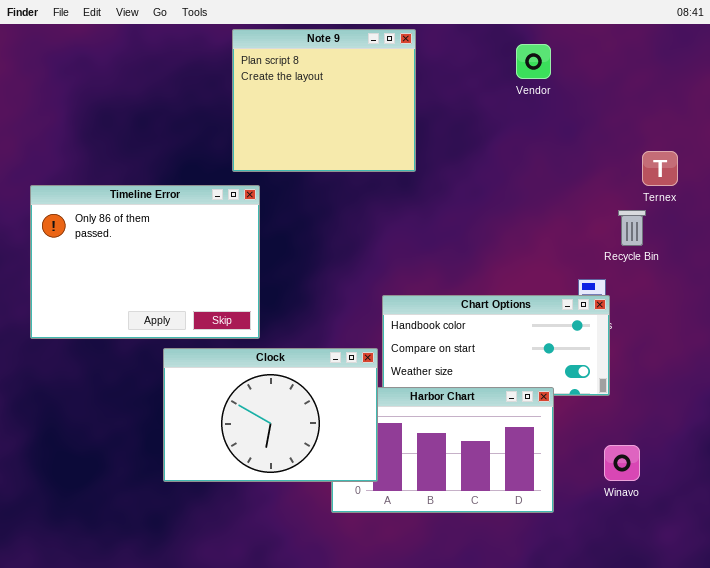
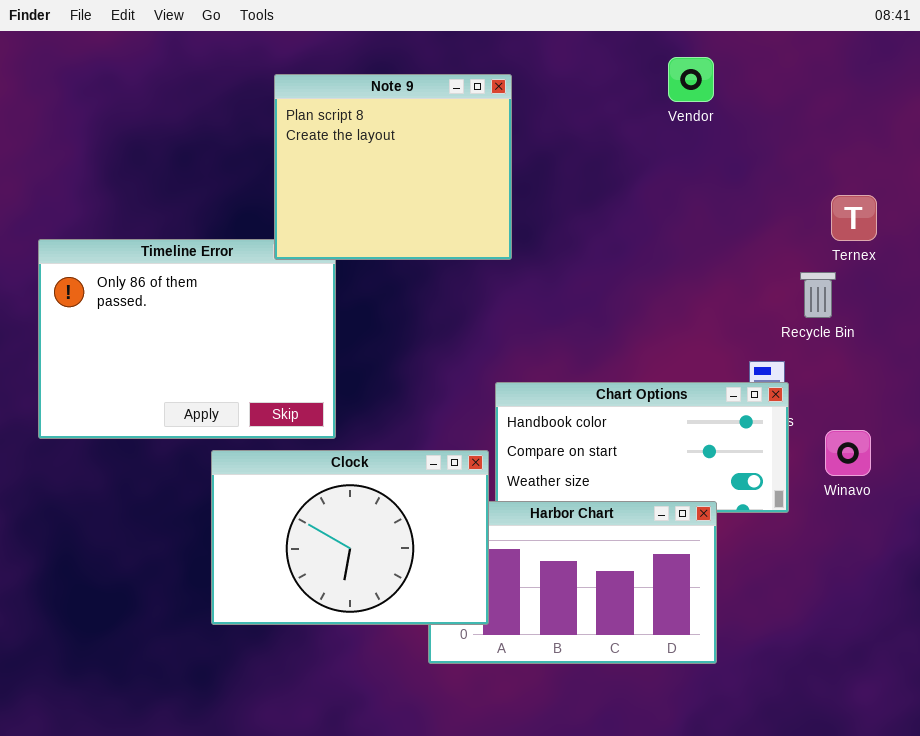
Note 9: [232,29,416,172] -> [274,74,512,260], moved
Winavo: [604,445,640,481] -> [825,430,871,476], moved

